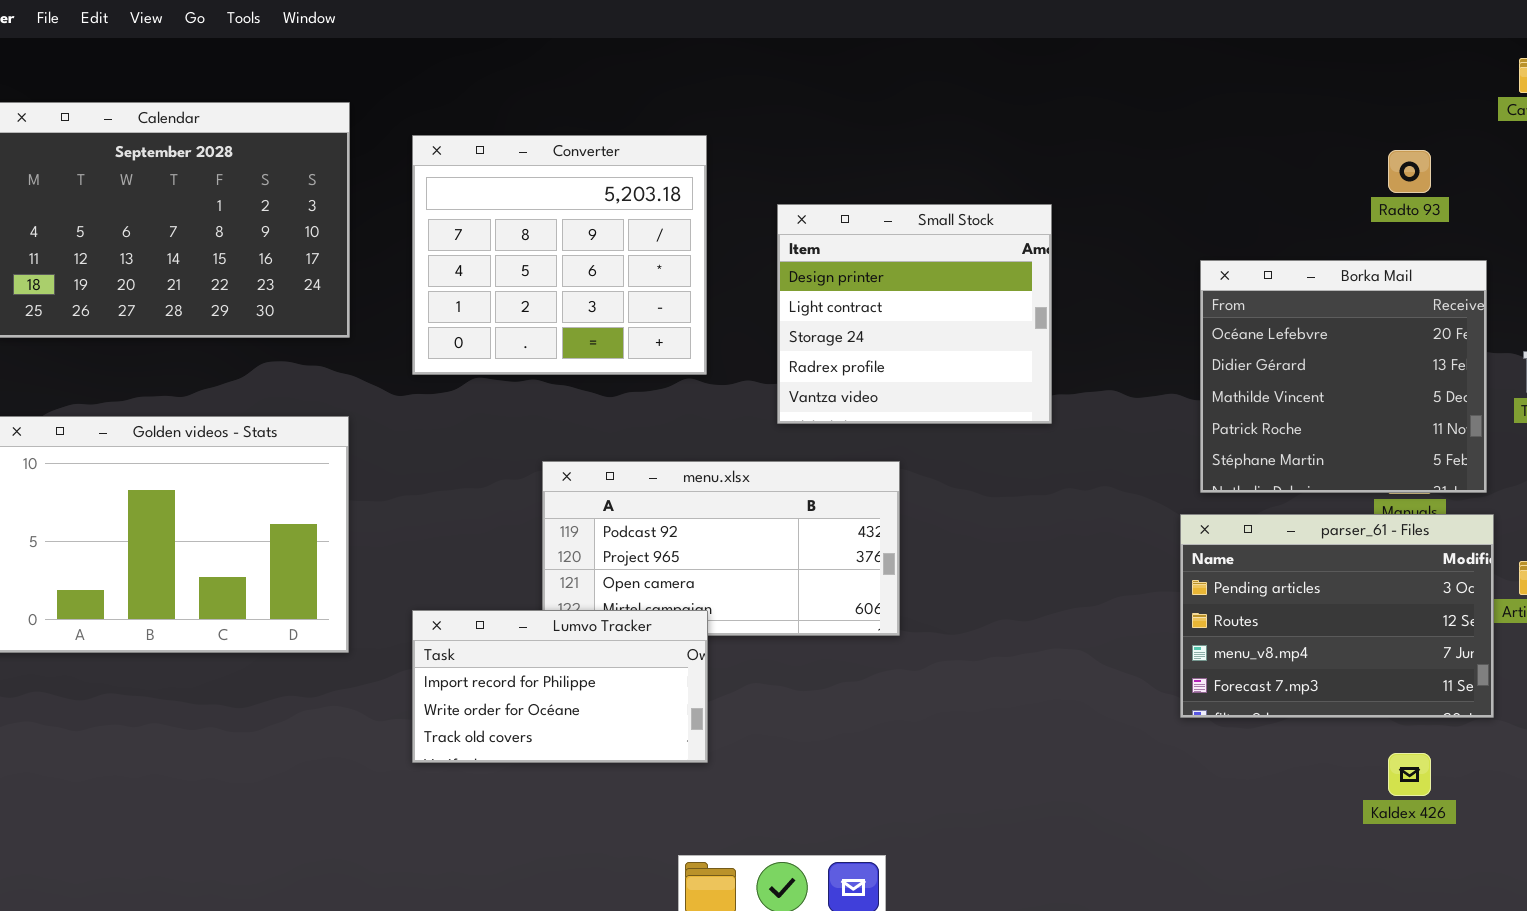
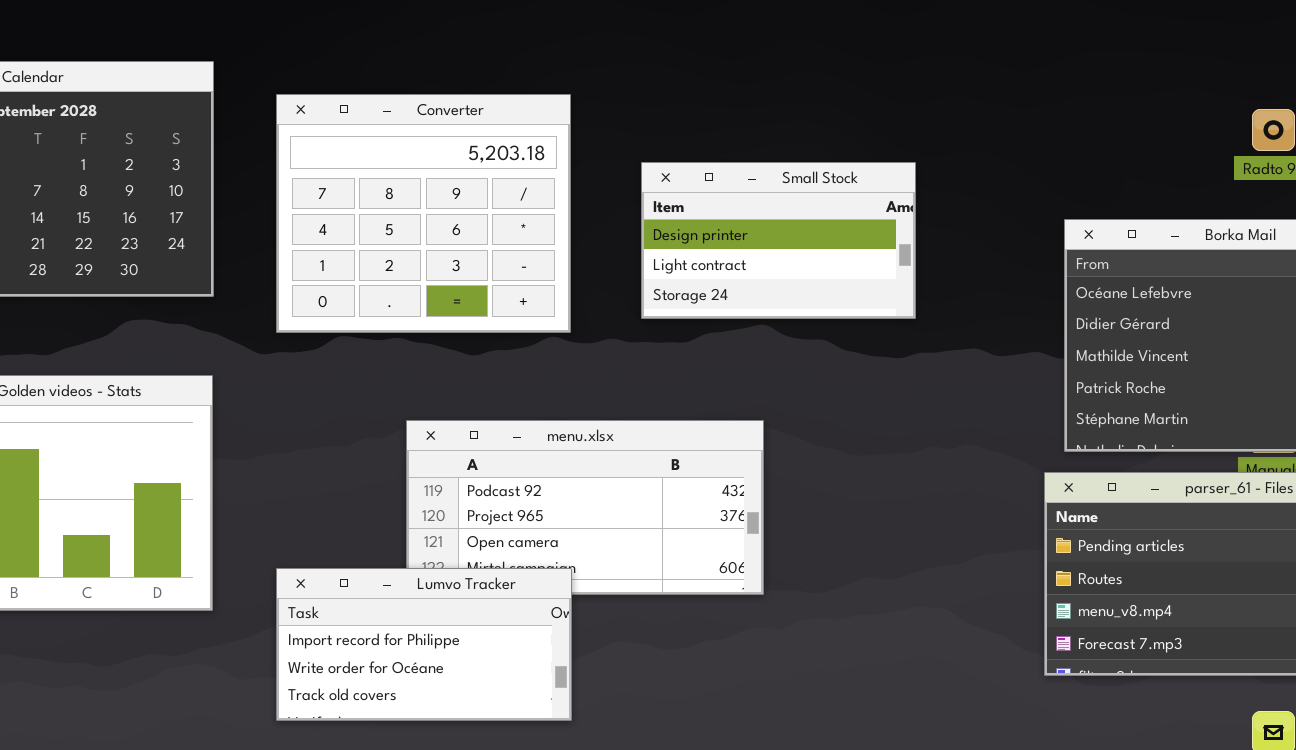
Small Stock: [777,204,1052,424] -> [641,162,916,319], resized

